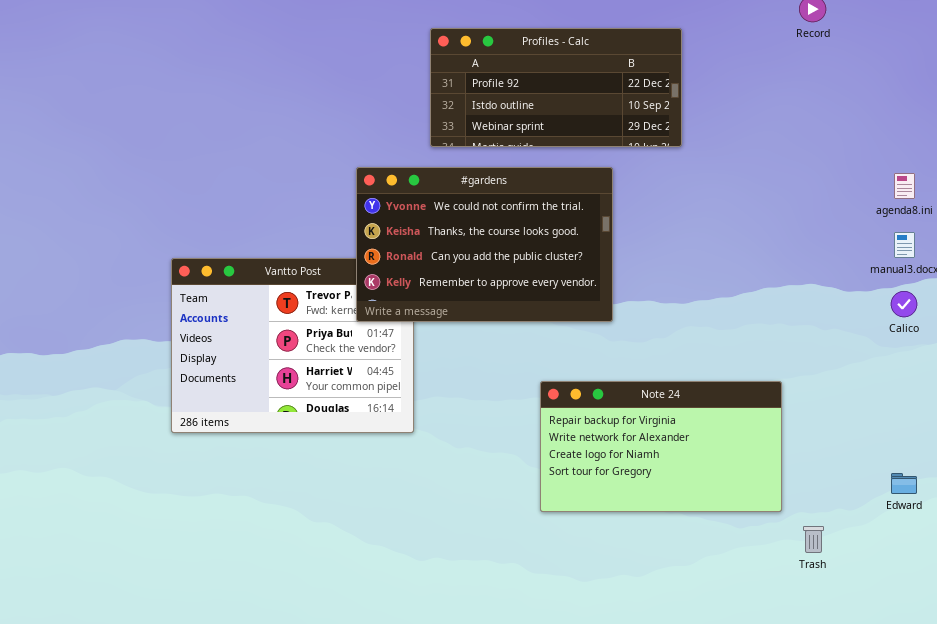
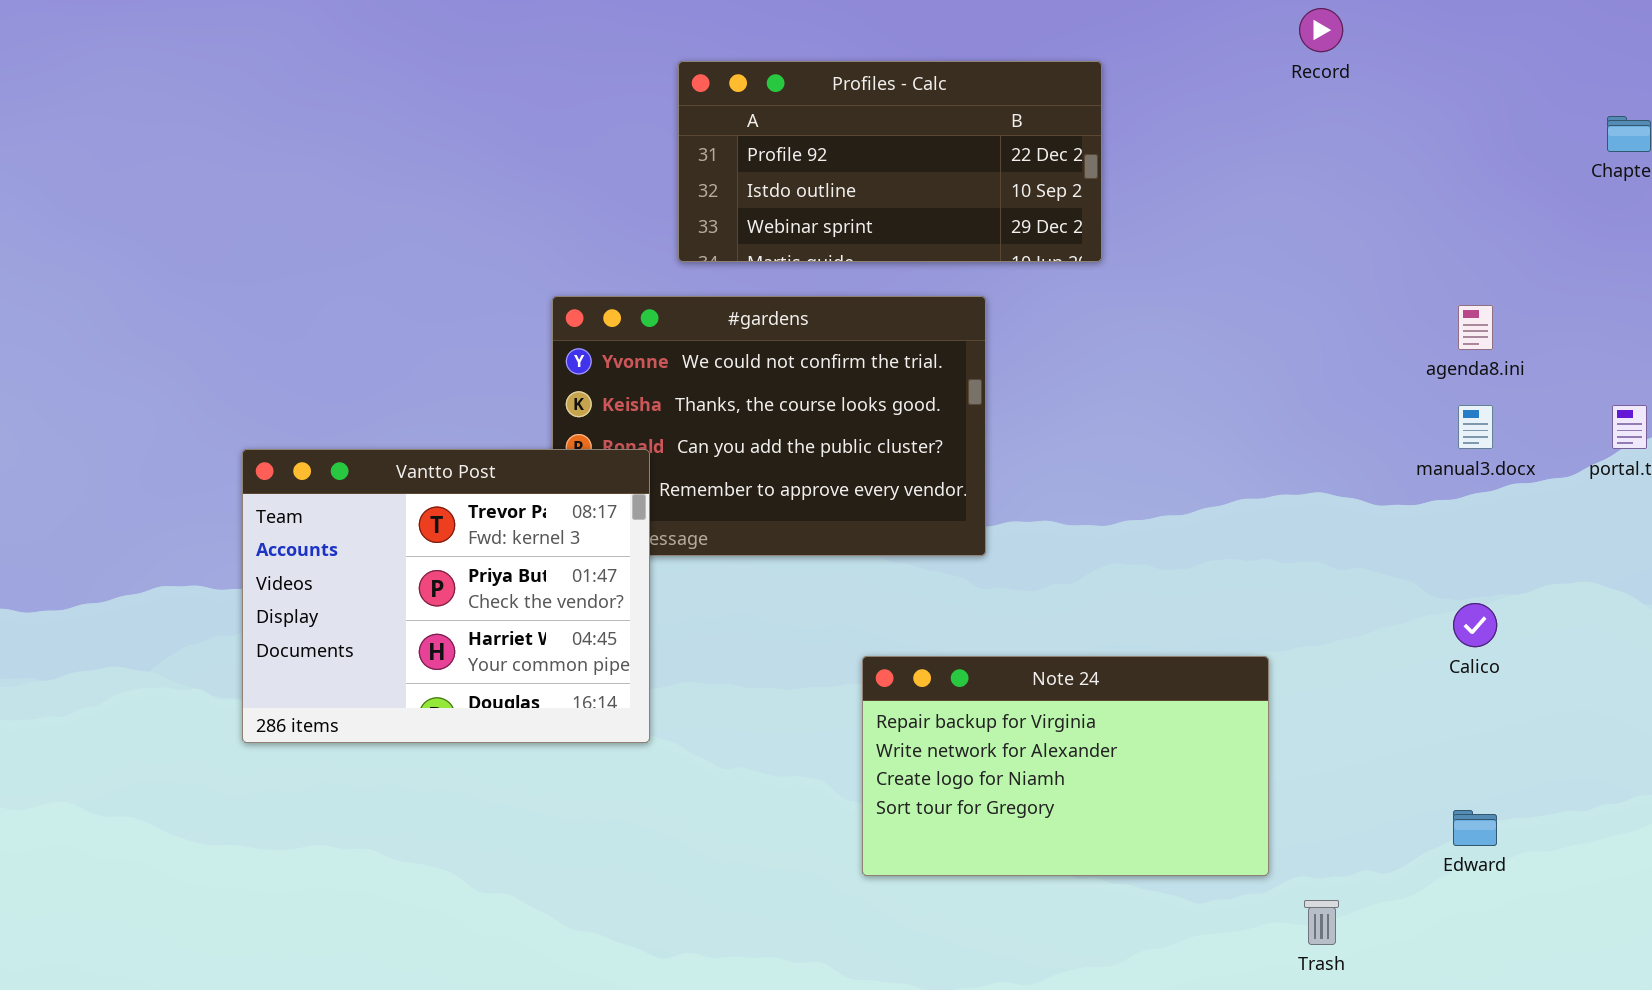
Vantto Post: [171,258,414,433] -> [242,449,650,743], raised
Calico: [891,291,917,317] -> [1453,603,1497,647], moved

